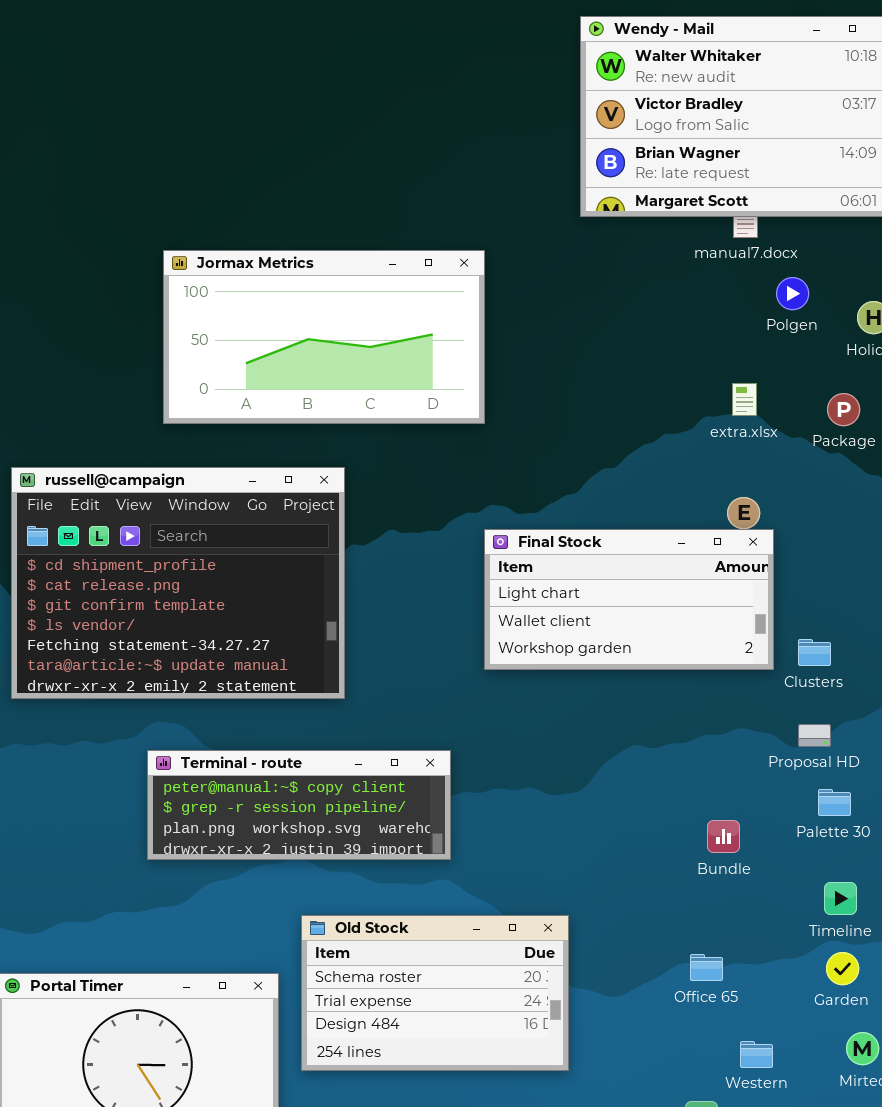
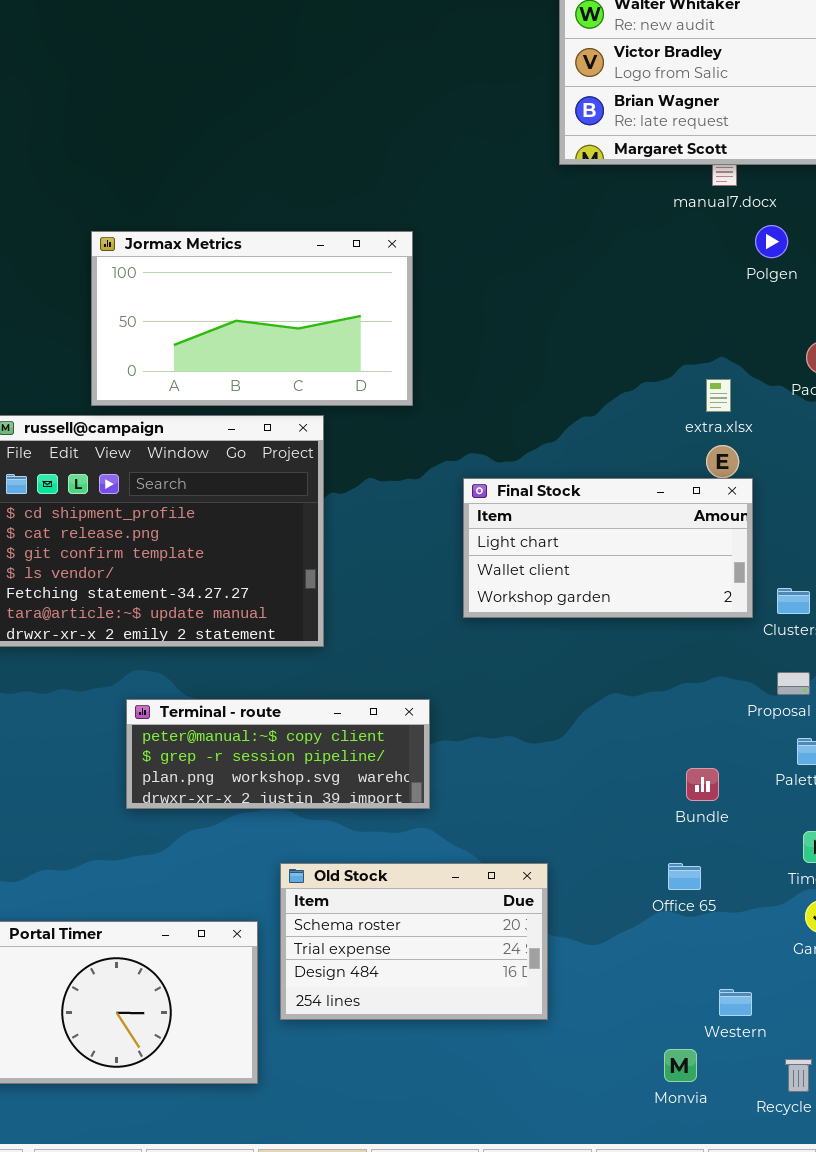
Jormax Metrics: [163,250,485,424] -> [91,231,413,406], moved
extra.xlsx: [732,383,757,416] -> [706,379,731,412], moved
Office 65: [690,954,723,981] -> [668,863,701,890], moved

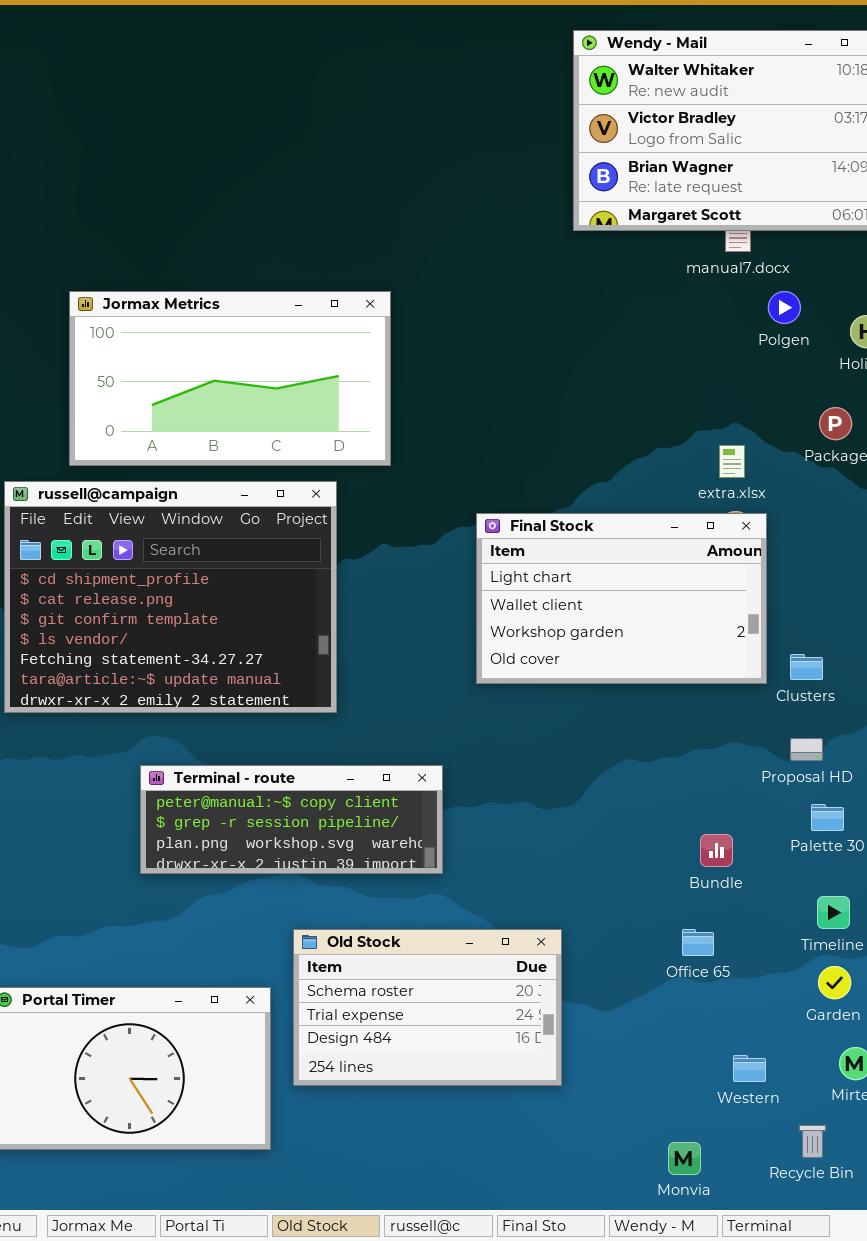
Jormax Metrics: [91,231,413,406] -> [69,291,391,466], moved
Final Stock: [463,478,753,618] -> [476,513,767,684], resized
Monvia: [664,1049,697,1082] -> [668,1142,701,1175], moved

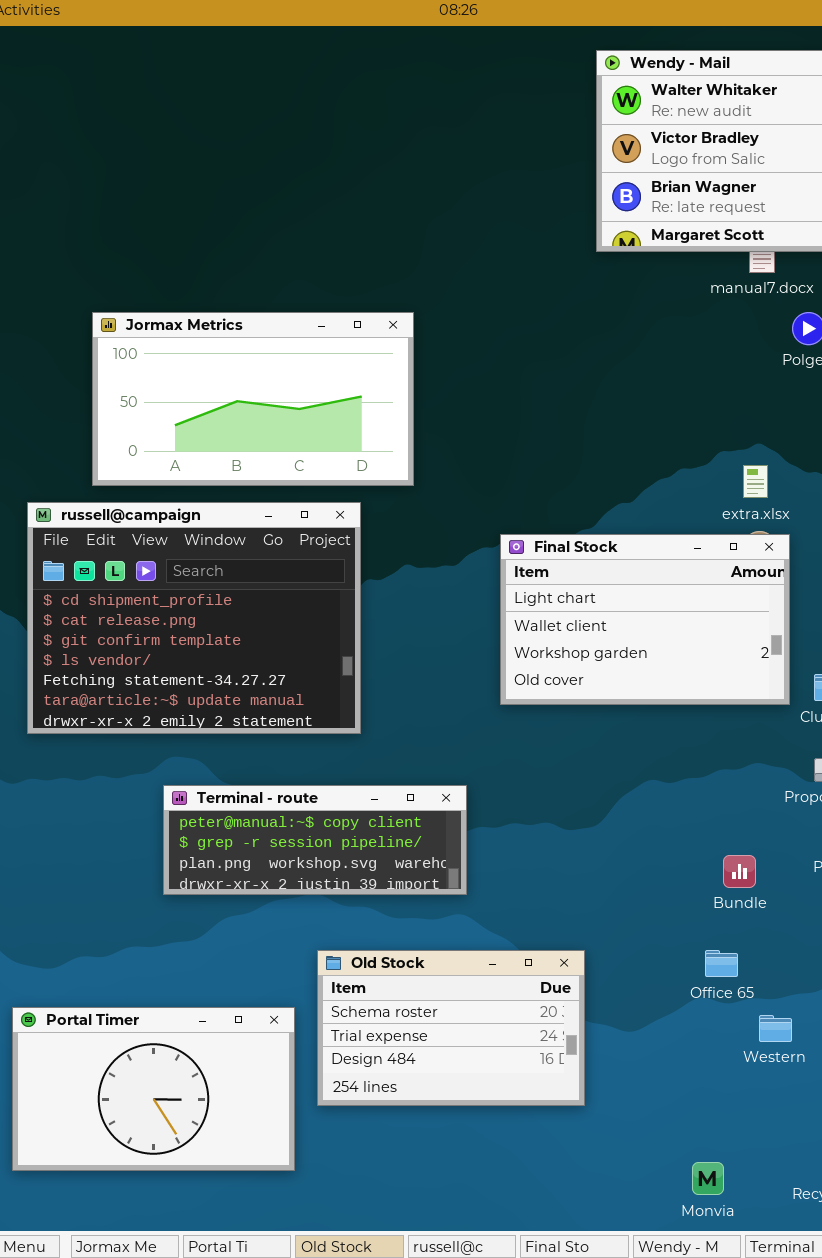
Western: [733,1055,766,1082] -> [759,1015,792,1042], moved

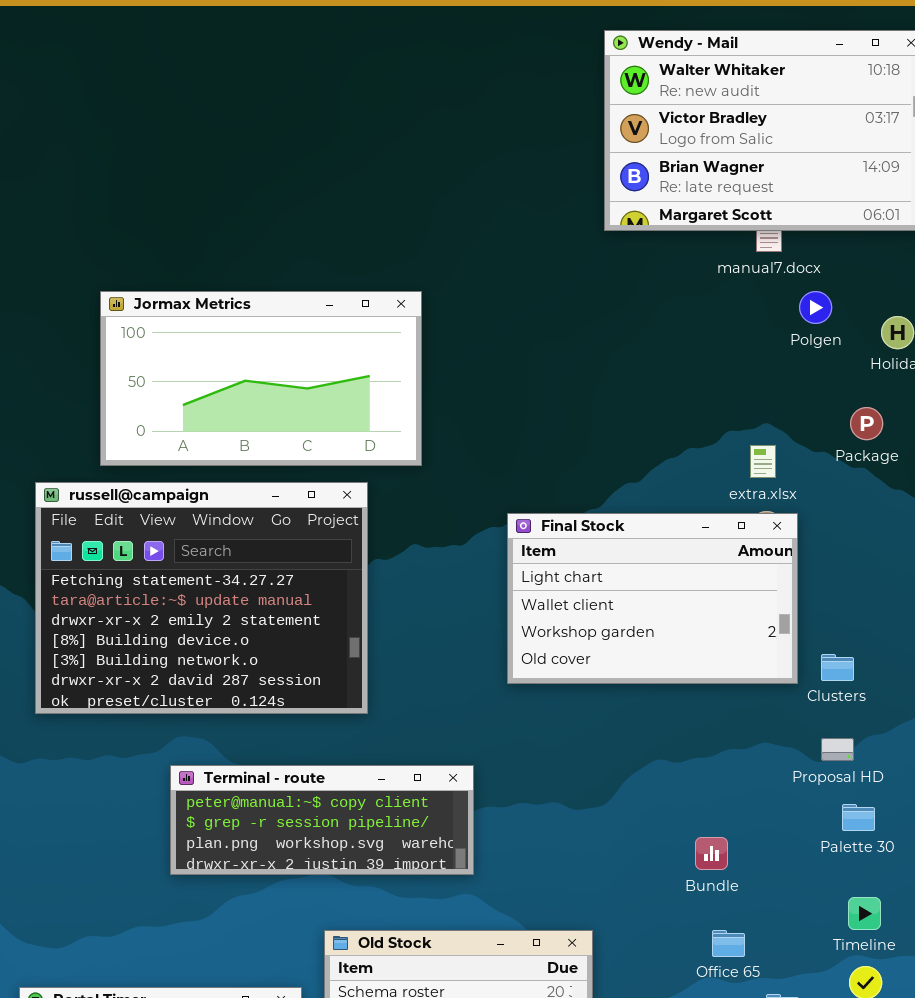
russell@campaign: [27,502,361,734] -> [35,482,368,714], scrolled down 4 rows
Bundle: [723,855,756,888] -> [695,837,728,870], moved

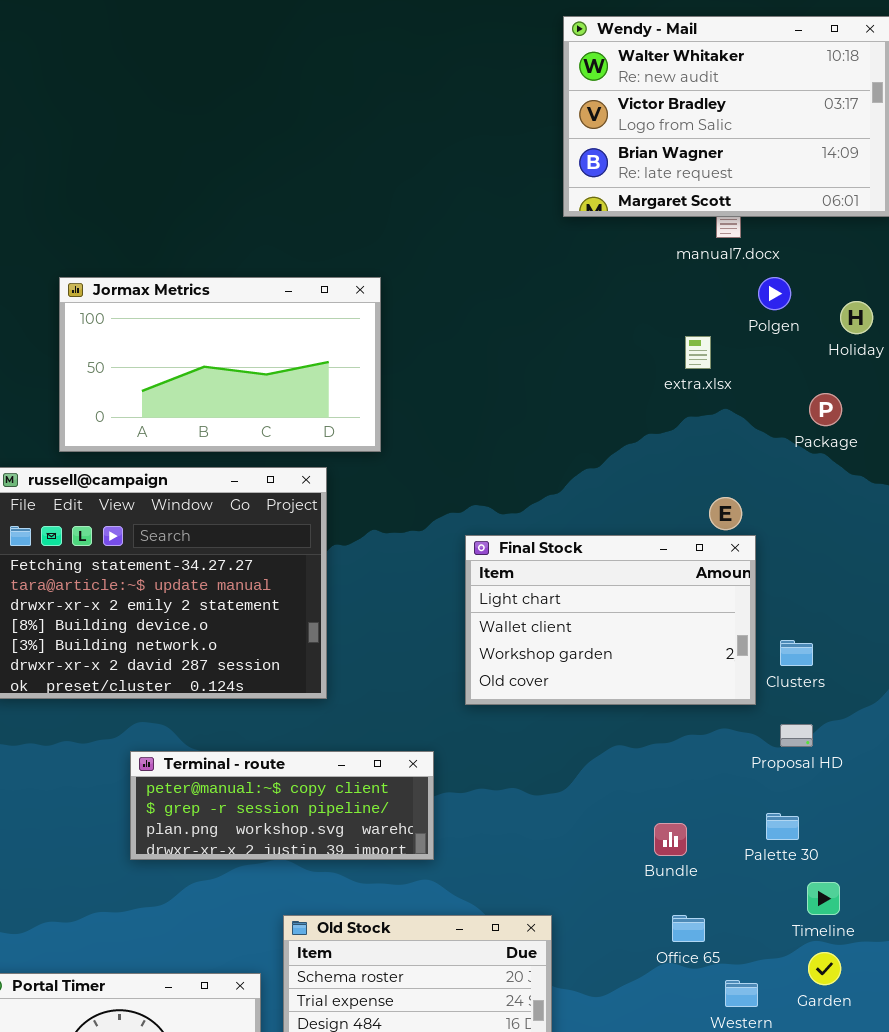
extra.xlsx: [750,445,776,478] -> [685,336,711,369], moved
Final Stock: [507,513,798,684] -> [465,535,756,705], moved
Palette 30: [842,804,875,831] -> [766,813,799,840], moved

